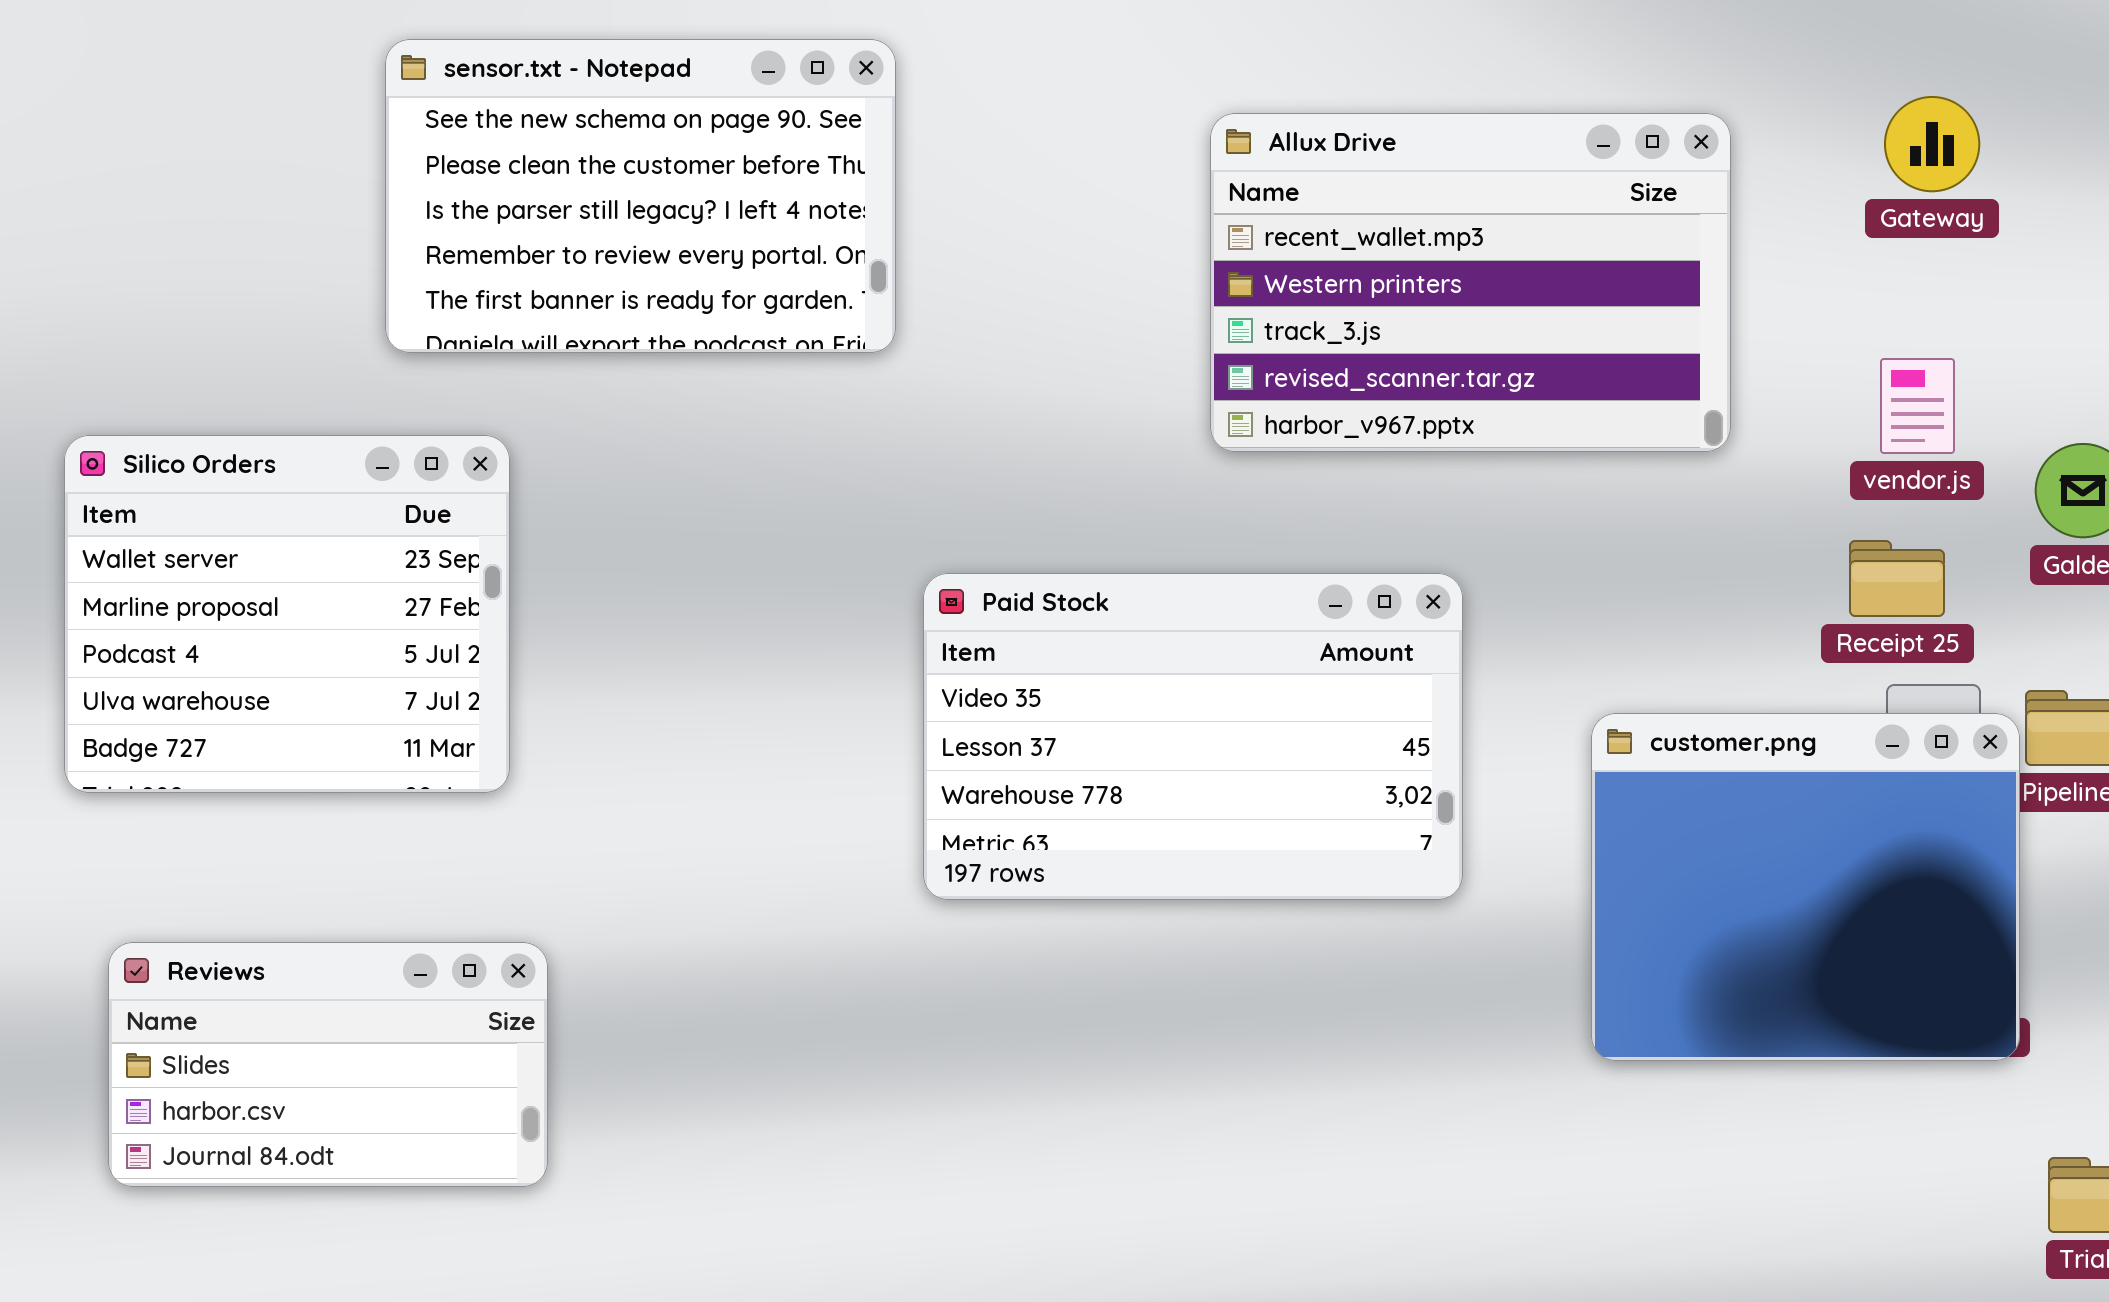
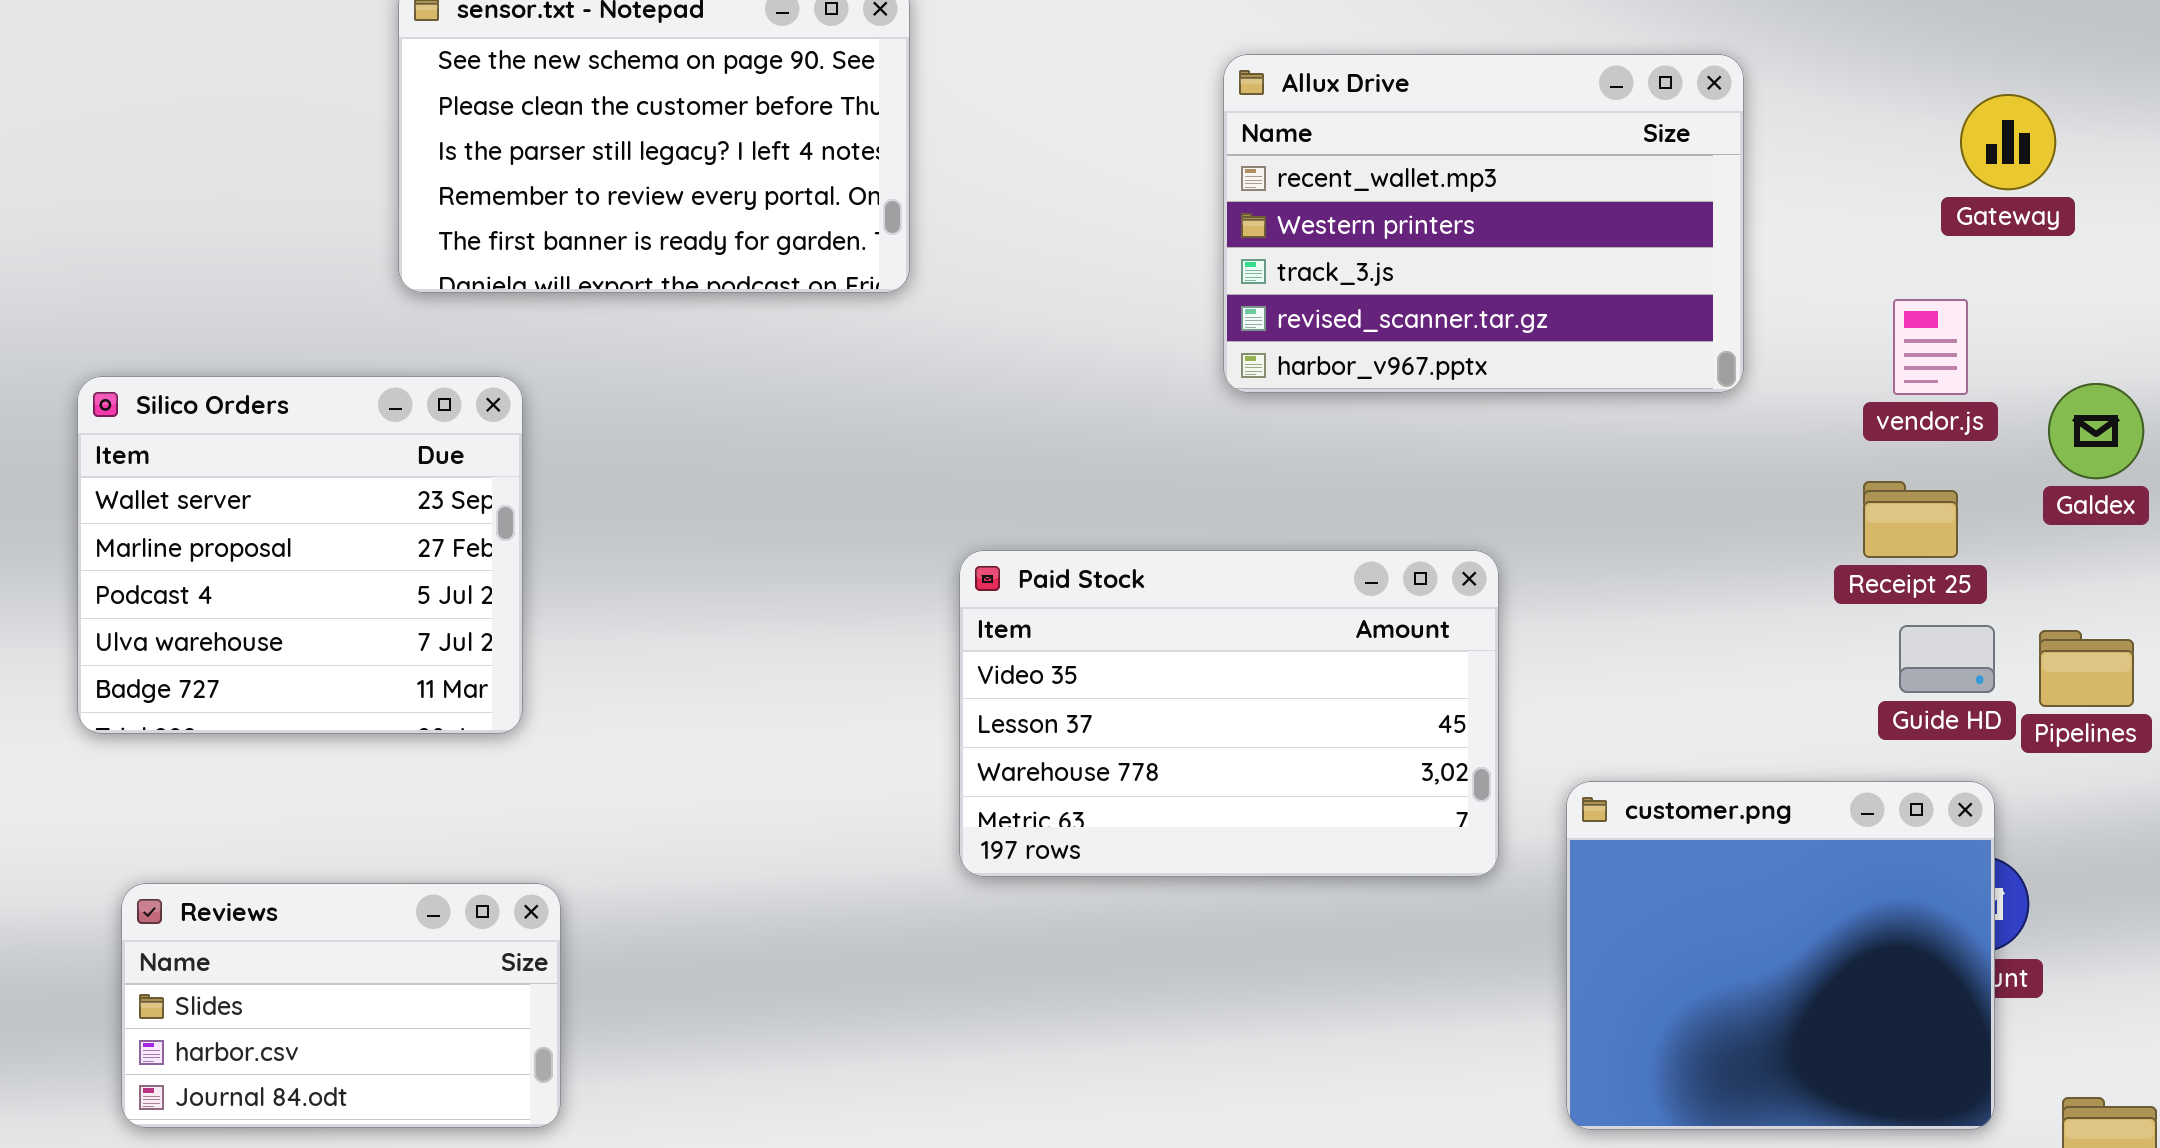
Gateway: [1884,96,1980,192] -> [1960,94,2056,190], moved
Paid Stock: [923,573,1463,900] -> [959,550,1499,877], moved
customer.png: [1591,713,2020,1061] -> [1566,781,1995,1130], moved

